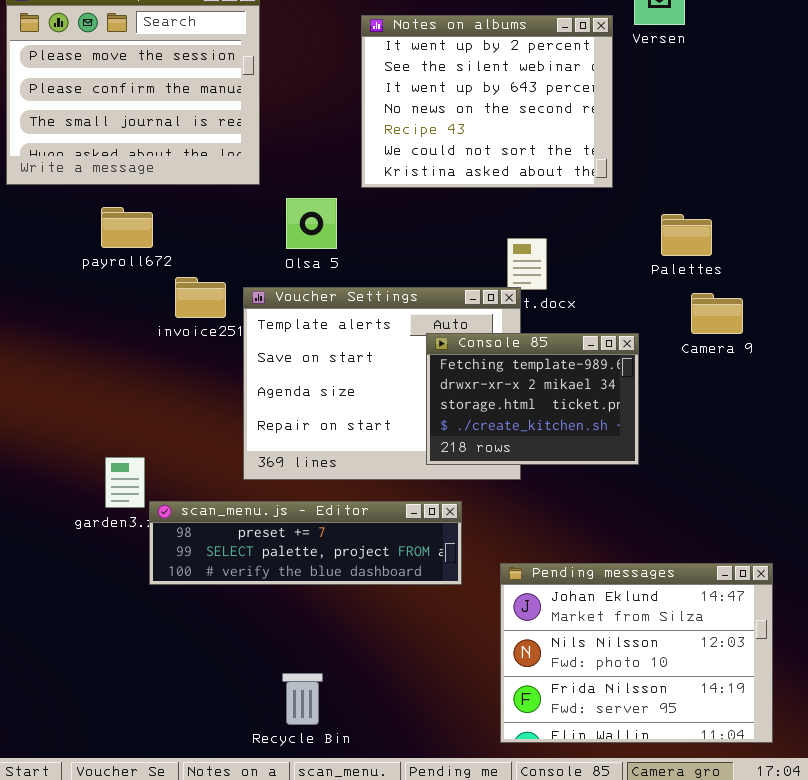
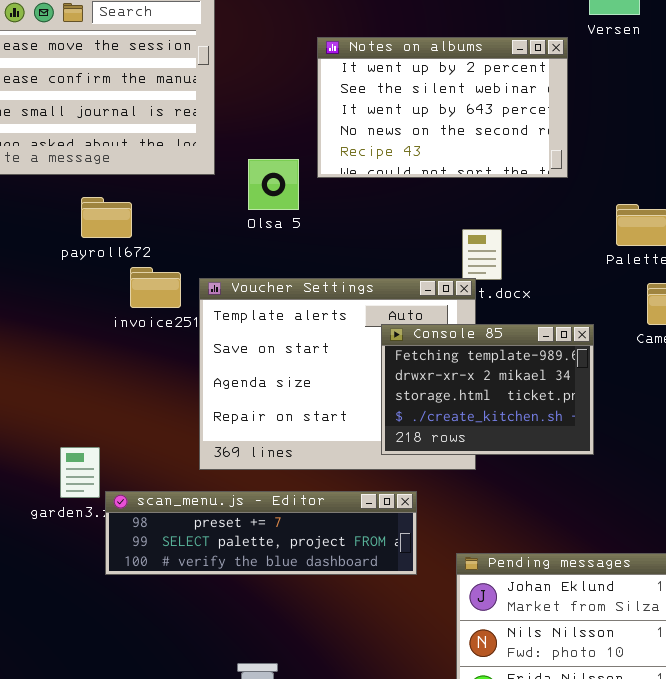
Notes on albums: [361,15,613,188] -> [317,37,568,178], resized
Olsa 5: [286,198,337,249] -> [248,159,299,210], moved
payroll672: [101,207,153,248] -> [81,197,132,238], moved

